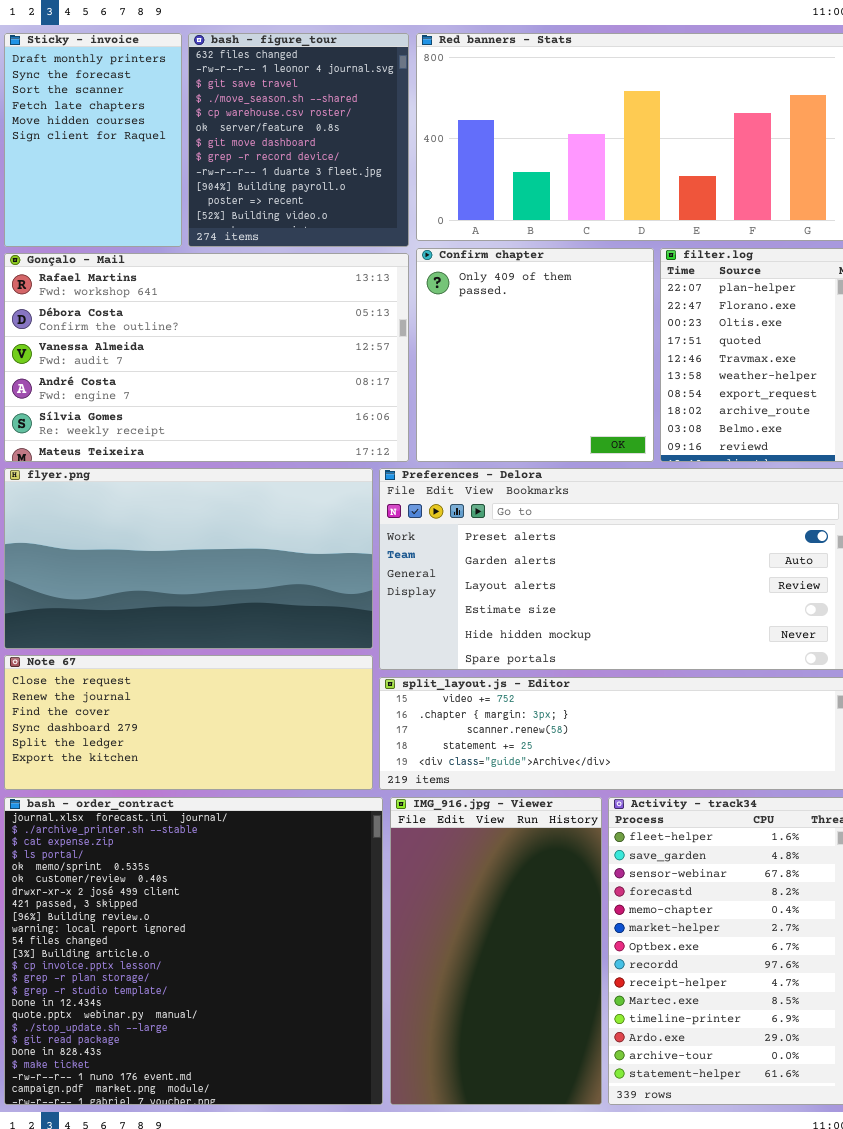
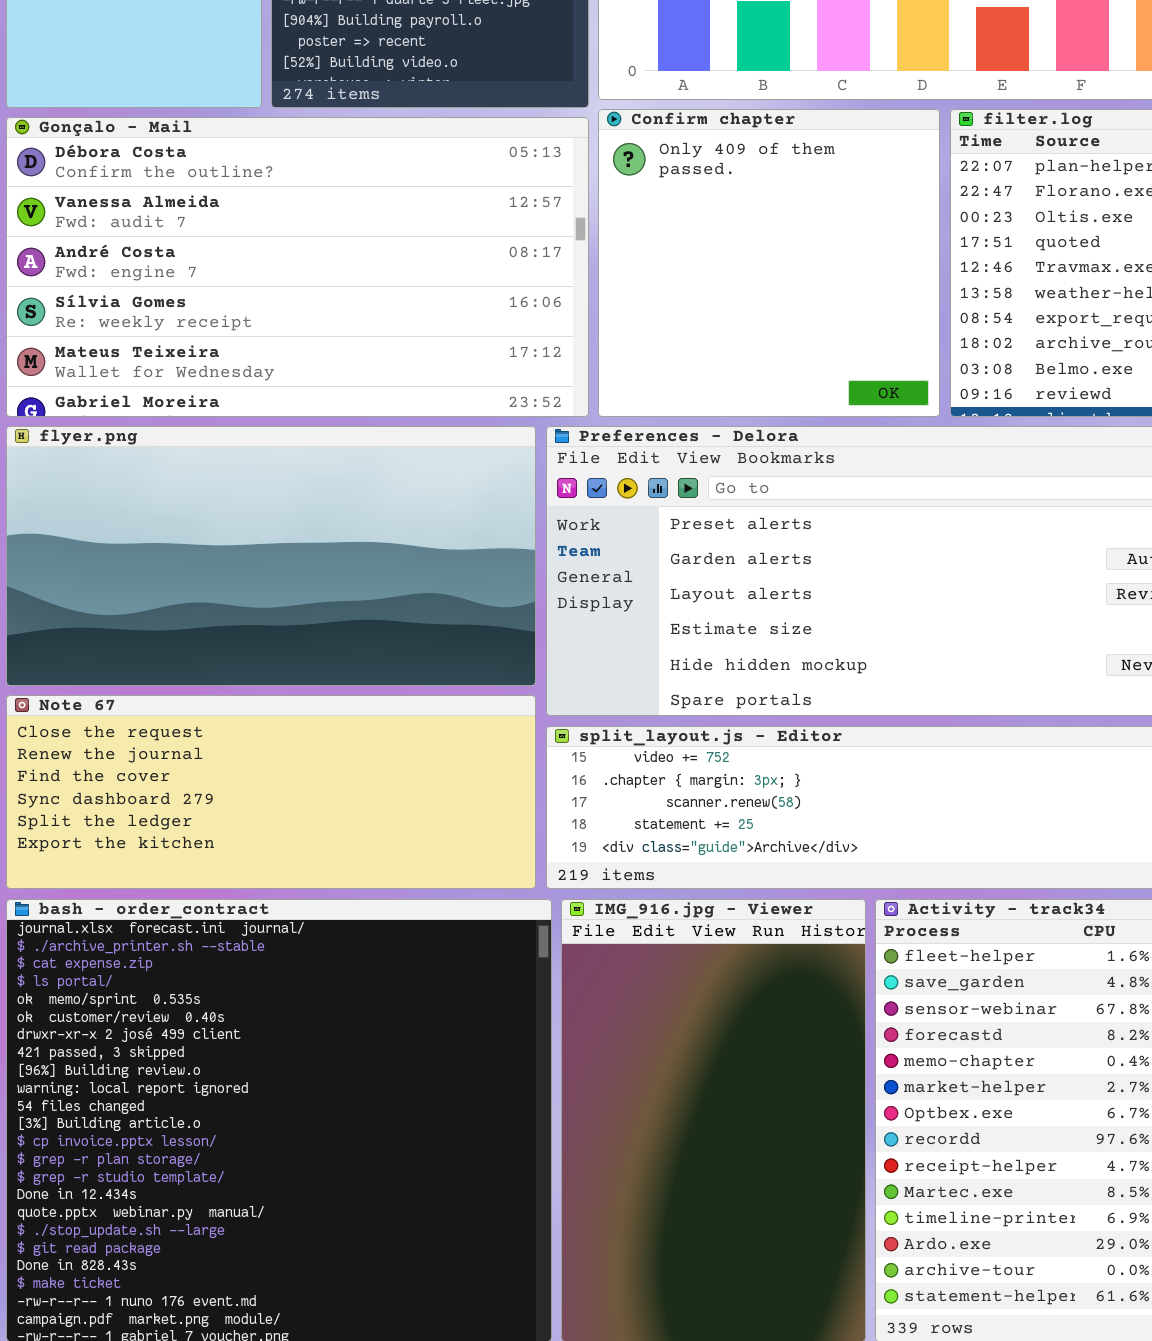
Gonçalo - Mail: [4,253,409,462] -> [6,117,589,417], scrolled down 1 row

